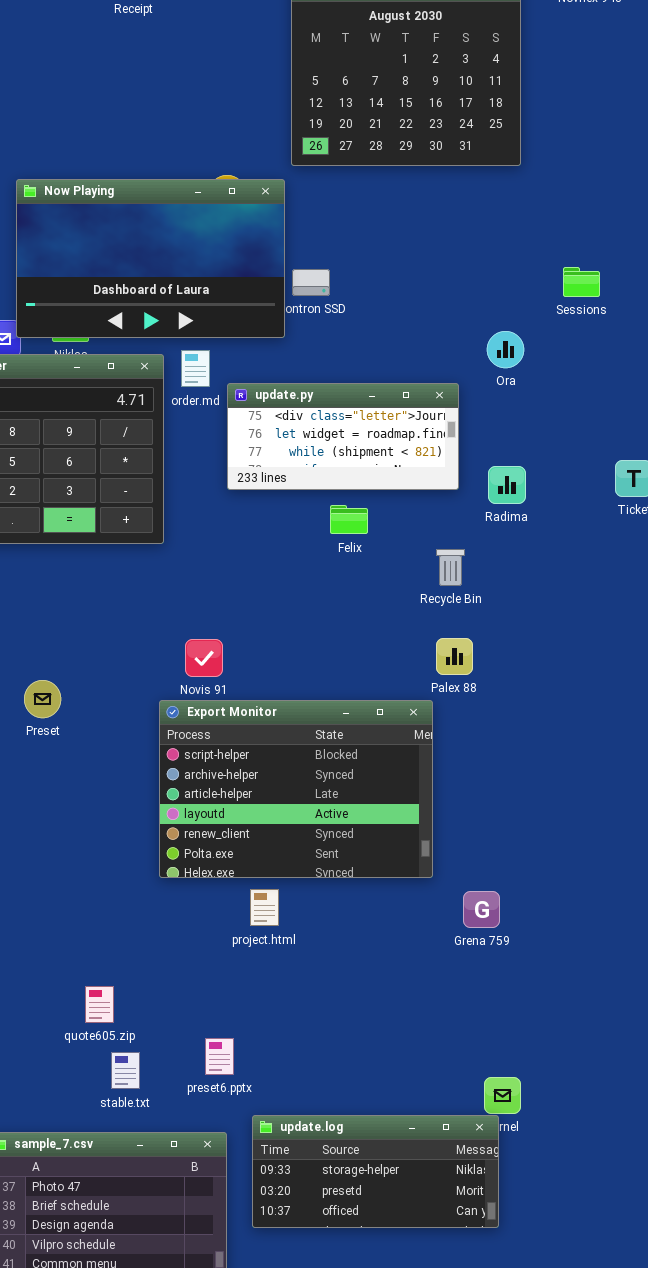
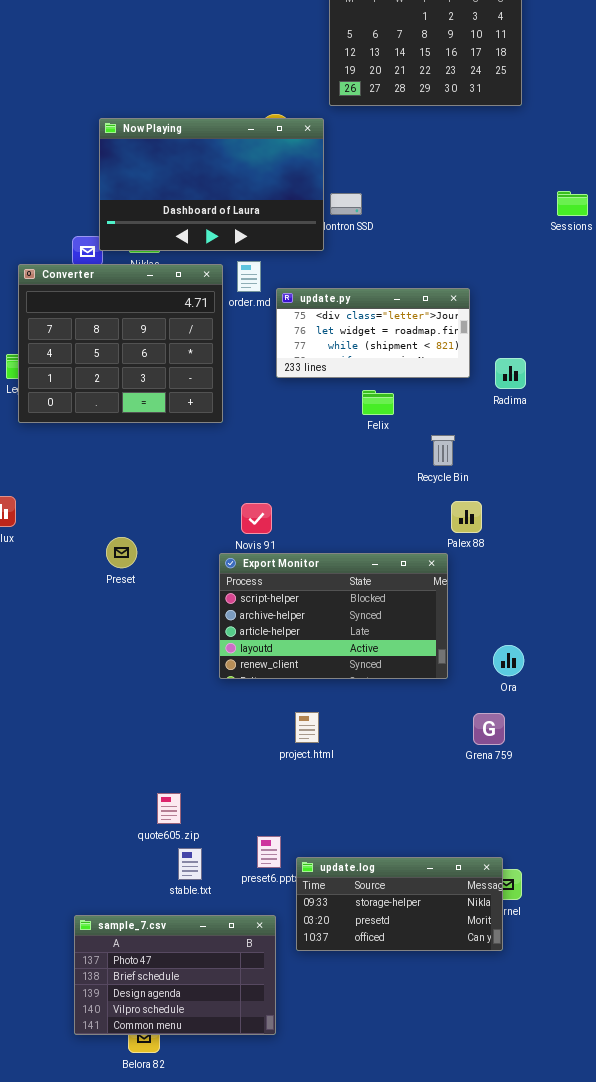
Ora: [487,331,524,368] -> [493,645,524,676], moved
Recycle Bin: [436,549,465,586] -> [431,435,455,466], moved
Export Monitor: [159,700,433,878] -> [219,553,448,679], resized
update.log: [252,1115,499,1228] -> [296,857,503,951], moved

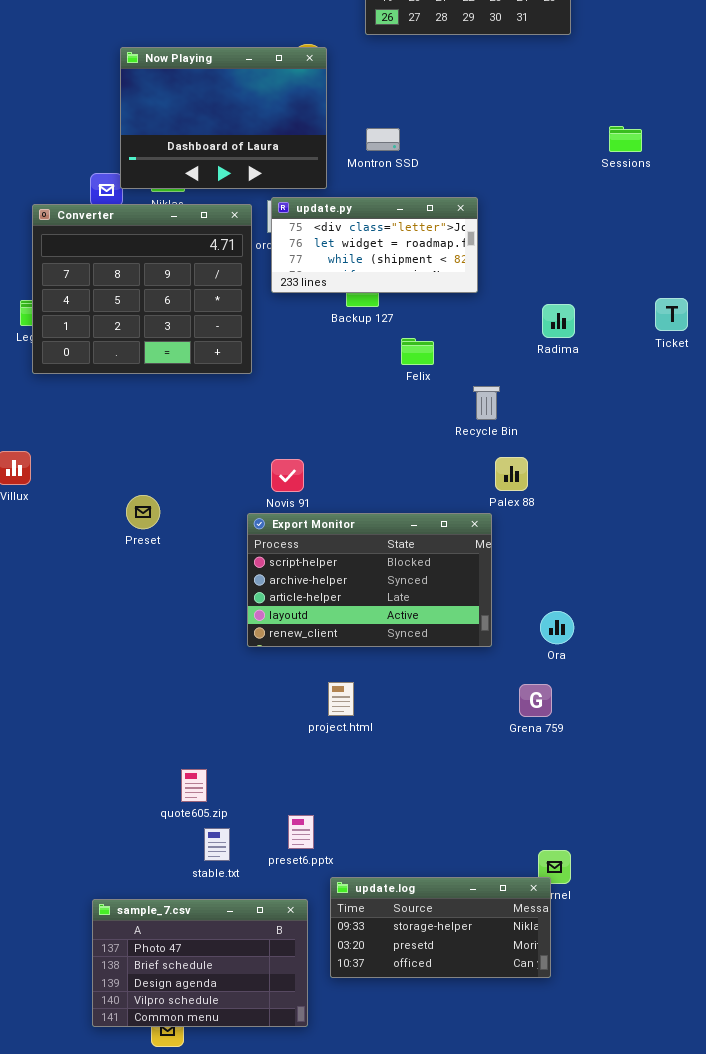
Now Playing: [99,118,324,251] -> [120,47,327,189], resized
update.py: [276,288,470,378] -> [271,197,478,293], moved
update.log: [296,857,503,951] -> [330,877,551,978], moved

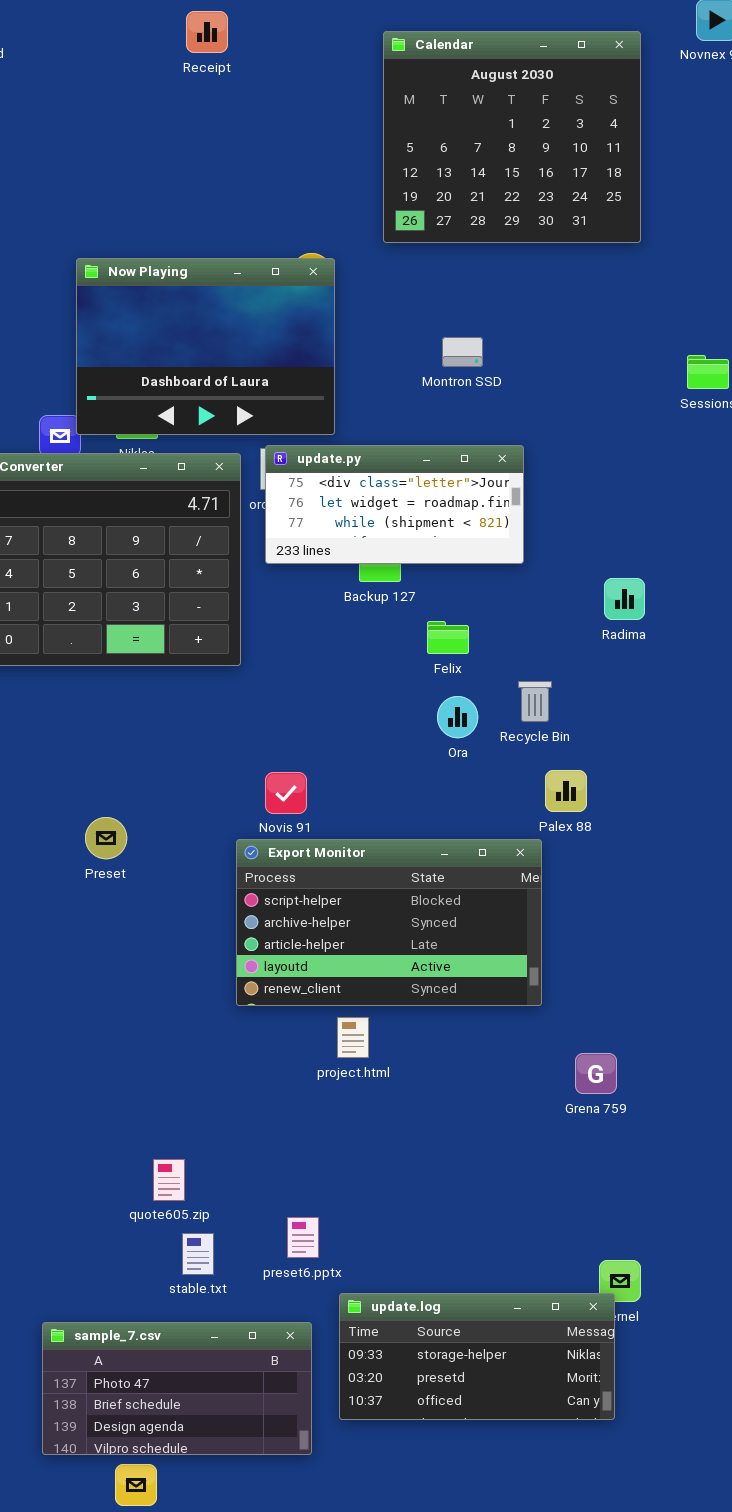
Montron SSD: [366,128,400,151] -> [442,337,483,367], moved
Ora: [540,611,574,644] -> [437,696,478,738], moved
project.html: [328,682,354,716] -> [337,1017,369,1058], moved
sample_7.csv: [92,899,308,1027] -> [42,1322,312,1455], resized

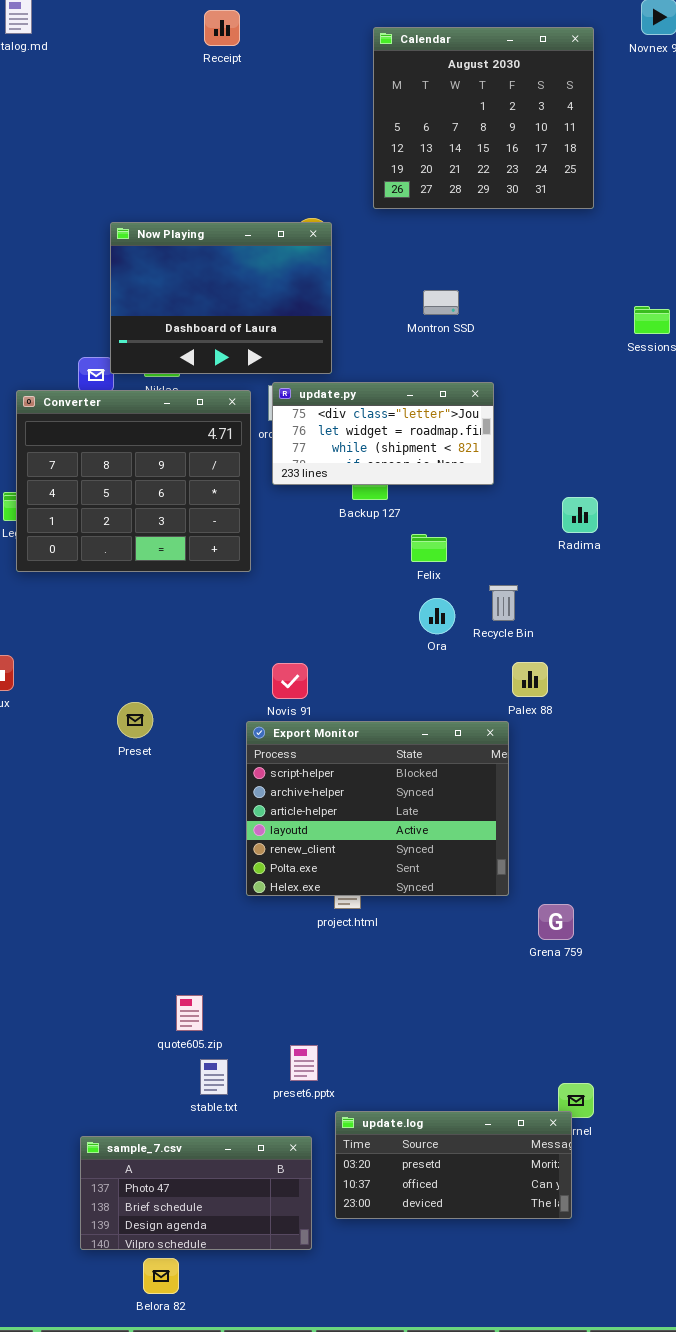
Export Monitor: [236,839,542,1006] -> [246,721,509,896], resized
update.log: [339,1293,615,1420] -> [335,1111,572,1219], scrolled down 1 row

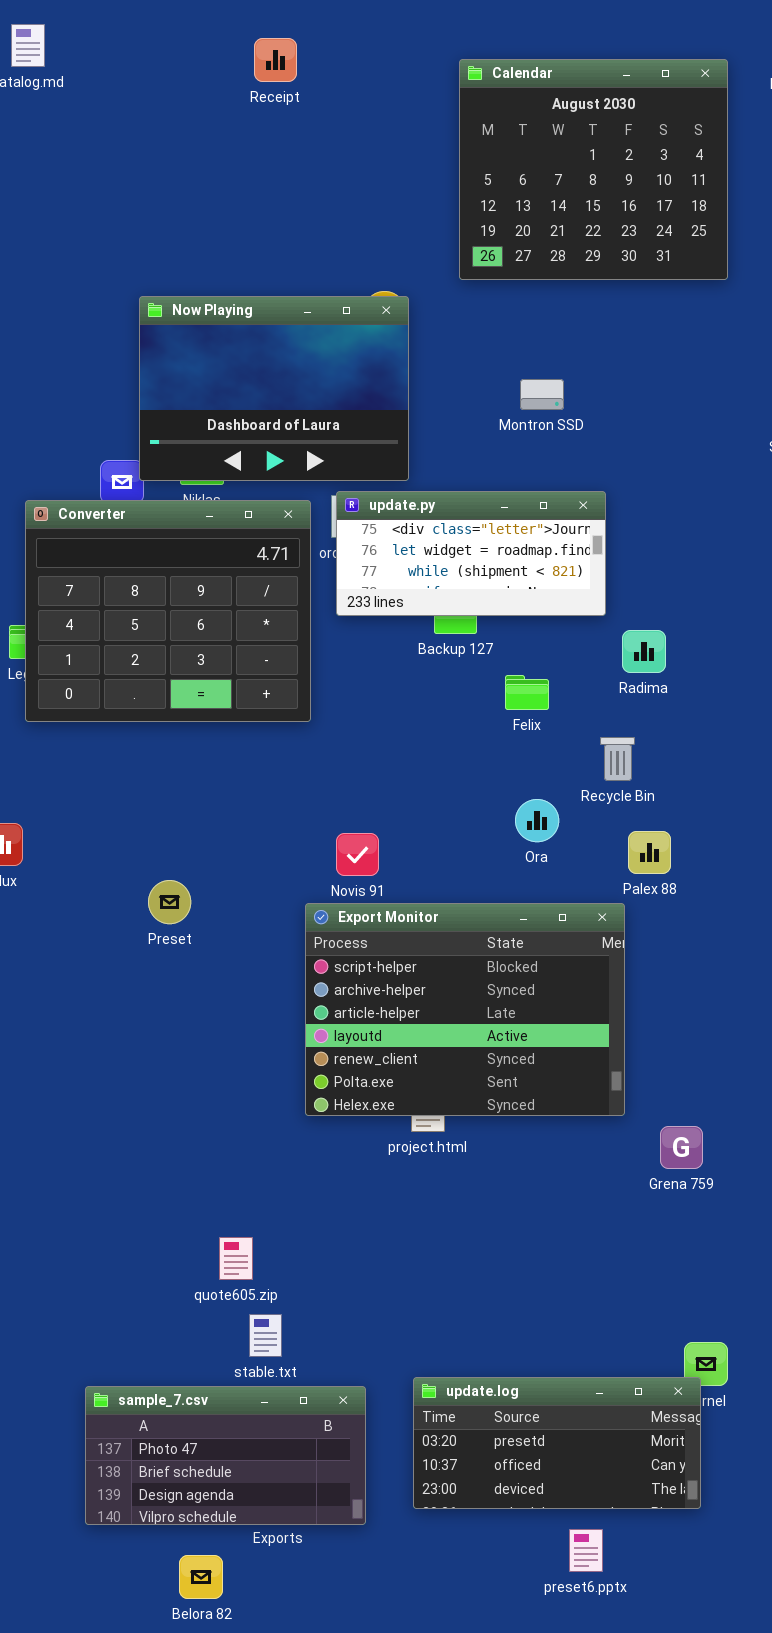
Radima: [562,497,598,533] -> [622,630,666,673], moved
Ora: [419,598,455,634] -> [515,799,559,842], moved
preset6.pptx: [290,1045,318,1081] -> [569,1529,603,1572], moved
sample_7.csv: [80,1136,312,1250] -> [85,1386,366,1525], moved

